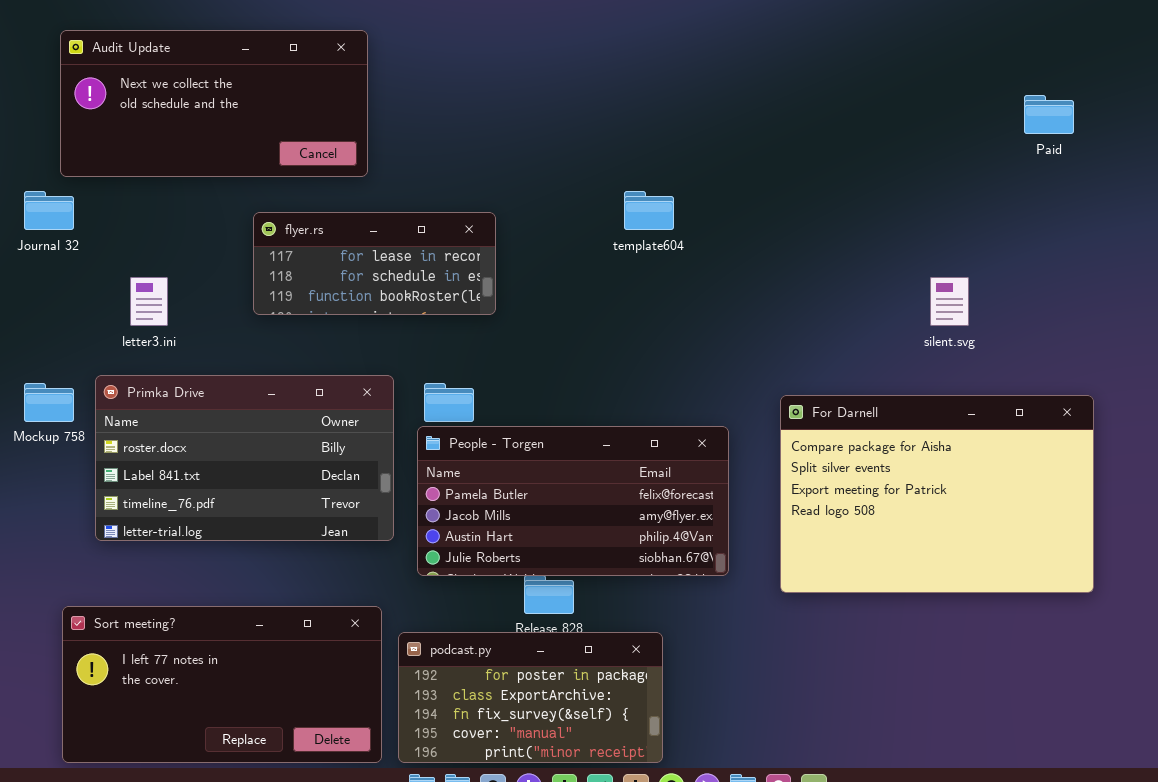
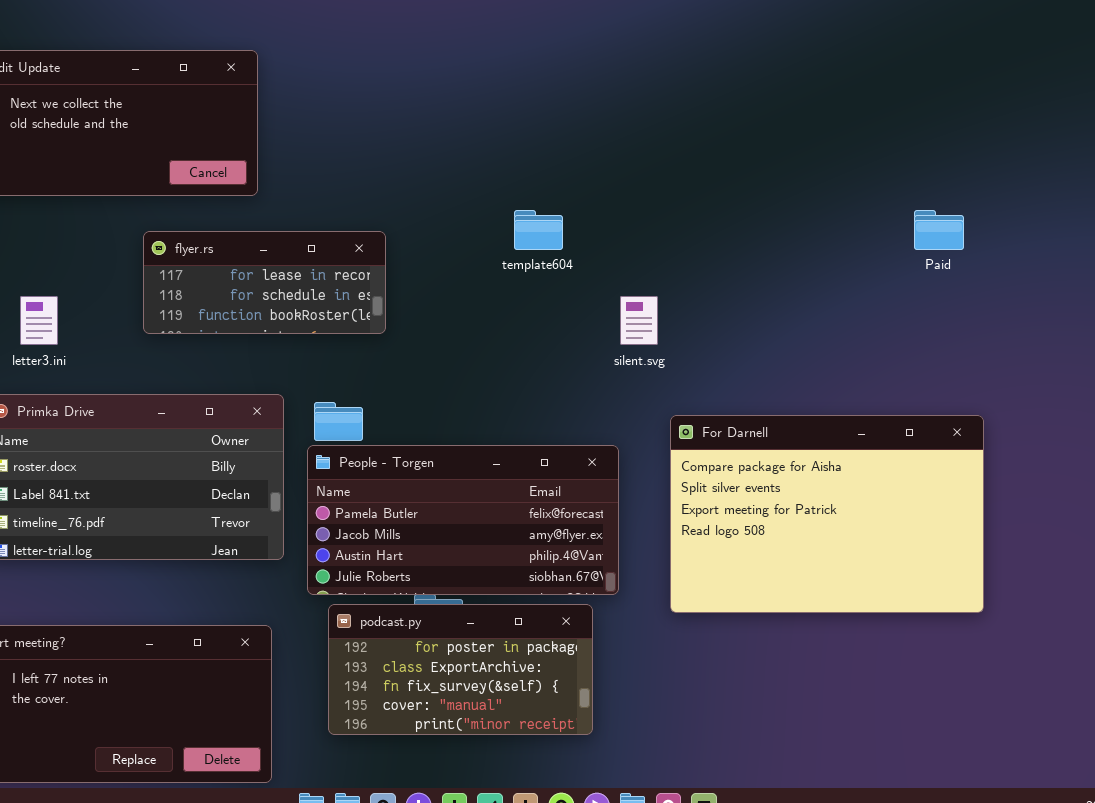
Paid: [1024,95,1074,134] -> [914,210,964,250], moved
silent.svg: [930,277,969,326] -> [620,296,658,345], moved
podcast.py: [398,632,663,763] -> [328,604,593,735], moved

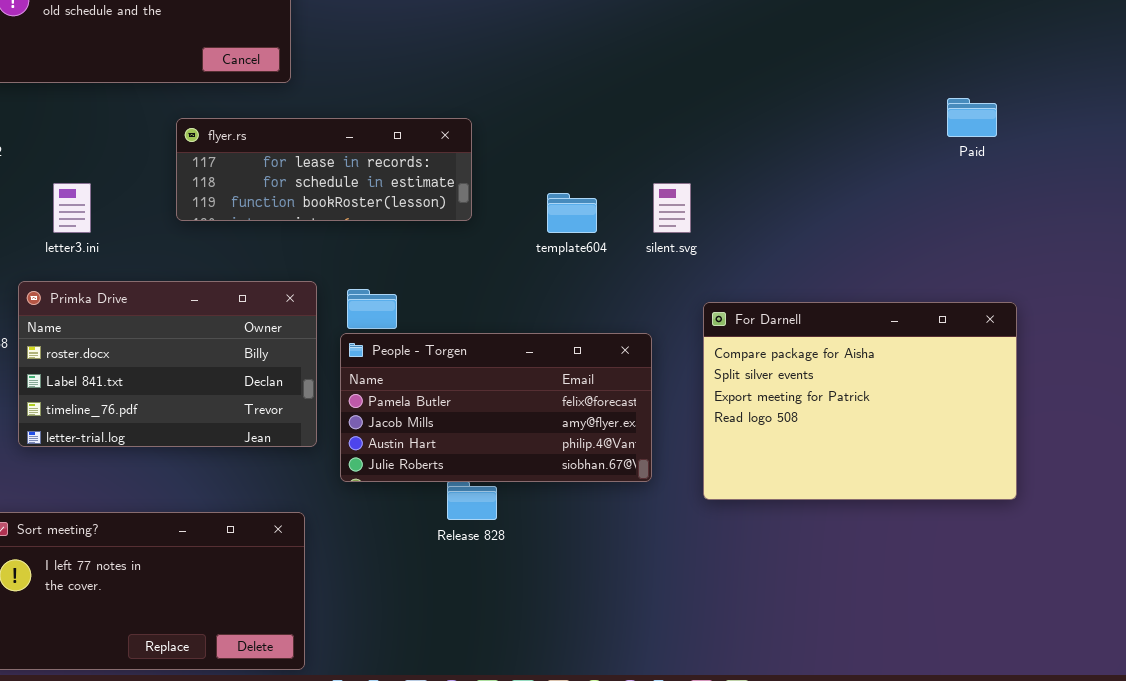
template604: [514,210,563,250] -> [547,193,597,233], moved
flyer.rs: [143,231,386,334] -> [176,118,472,221], resized
podcast.py: [328,604,593,735] -> none, closed

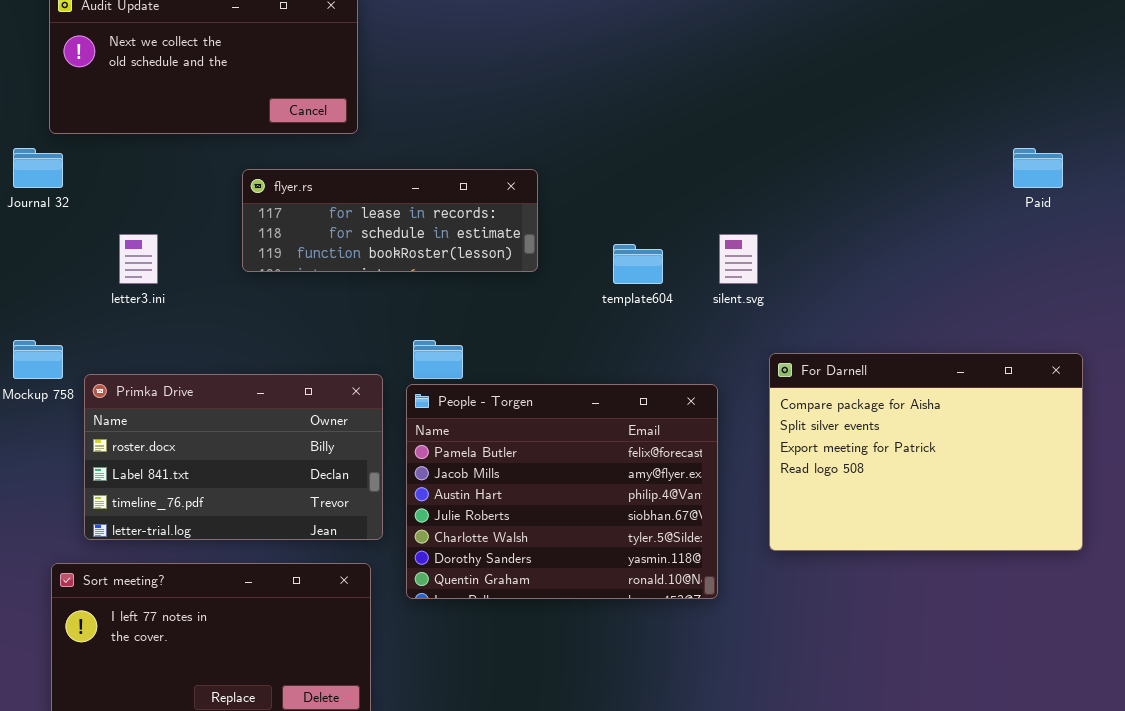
Primka Drive: [18,281,317,447] -> [84,374,383,540], moved
People - Torgen: [340,333,652,482] -> [406,384,718,599], resized

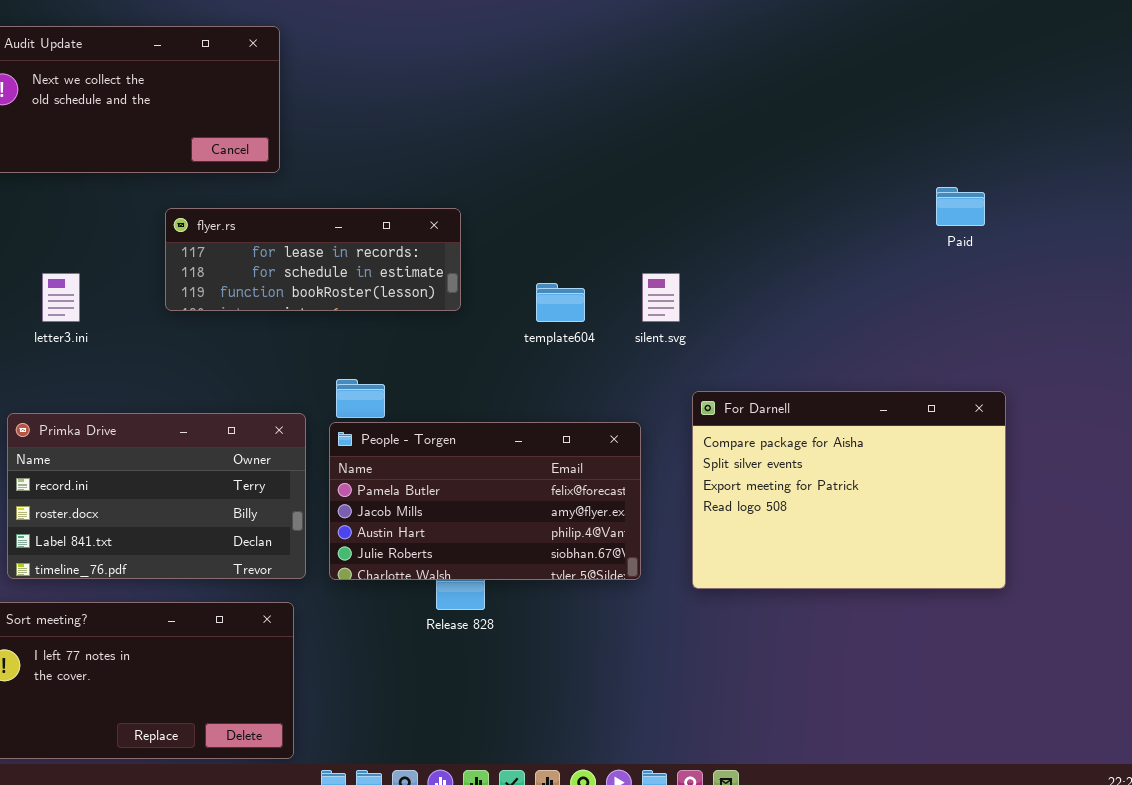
Primka Drive: [84,374,383,540] -> [7,413,306,579], scrolled up 1 row
People - Torgen: [406,384,718,599] -> [329,422,641,580], resized

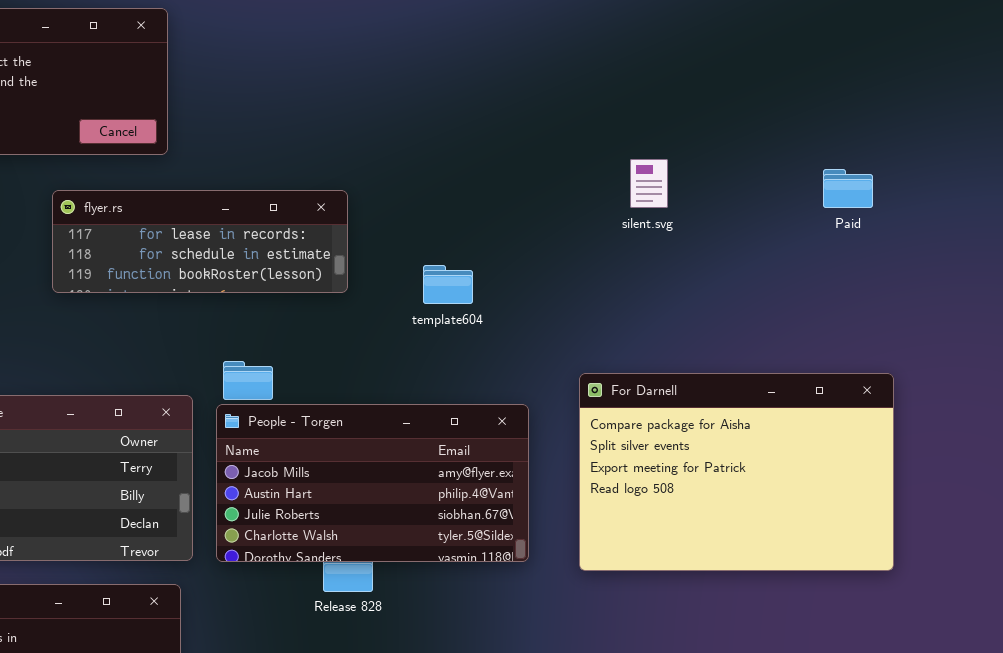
silent.svg: [642,273,680,322] -> [630,159,668,208], moved
People - Torgen: [329,422,641,580] -> [216,404,529,562], scrolled down 1 row

